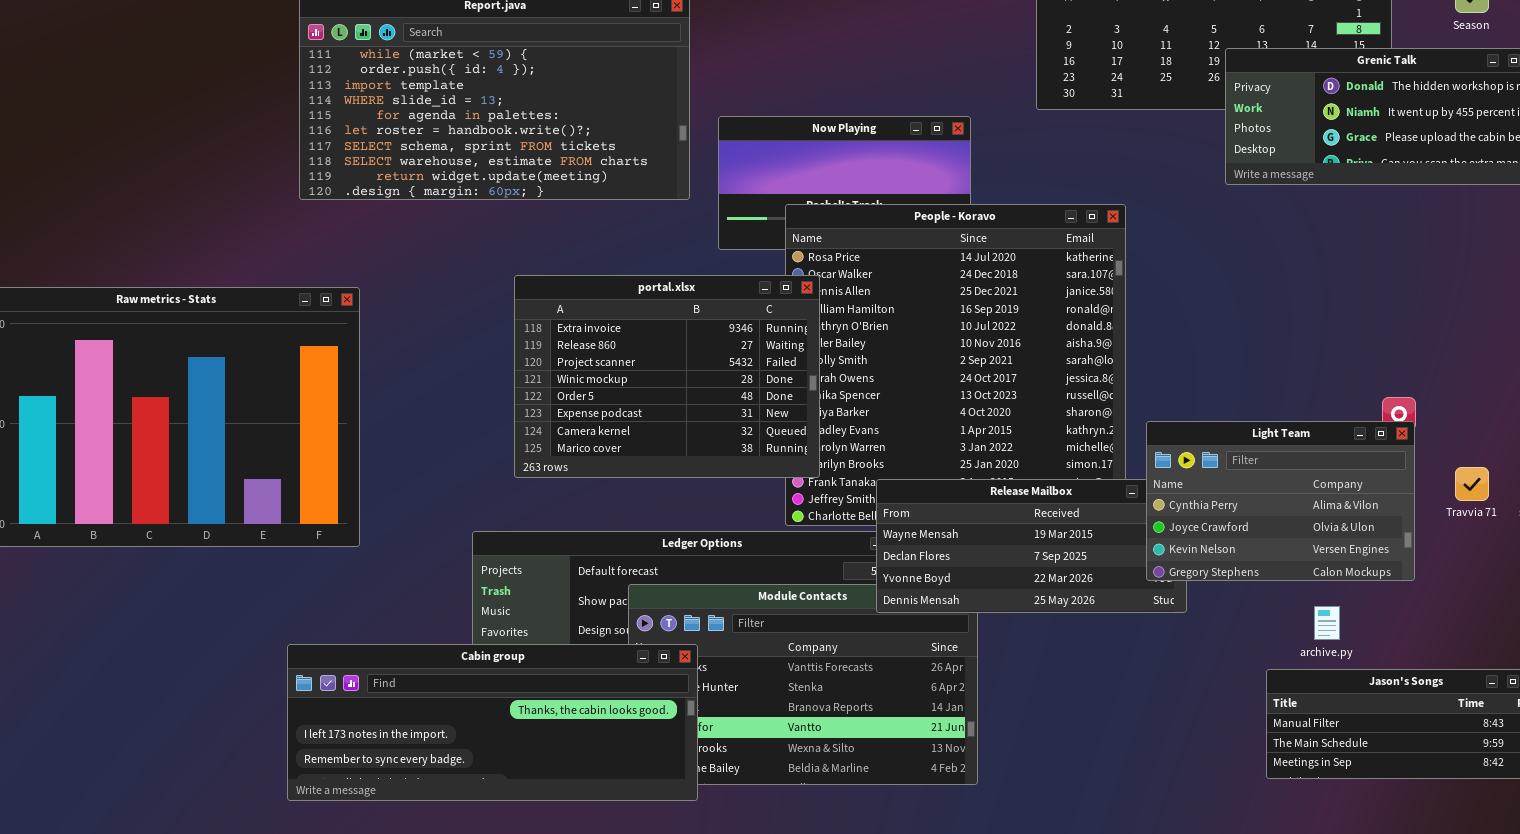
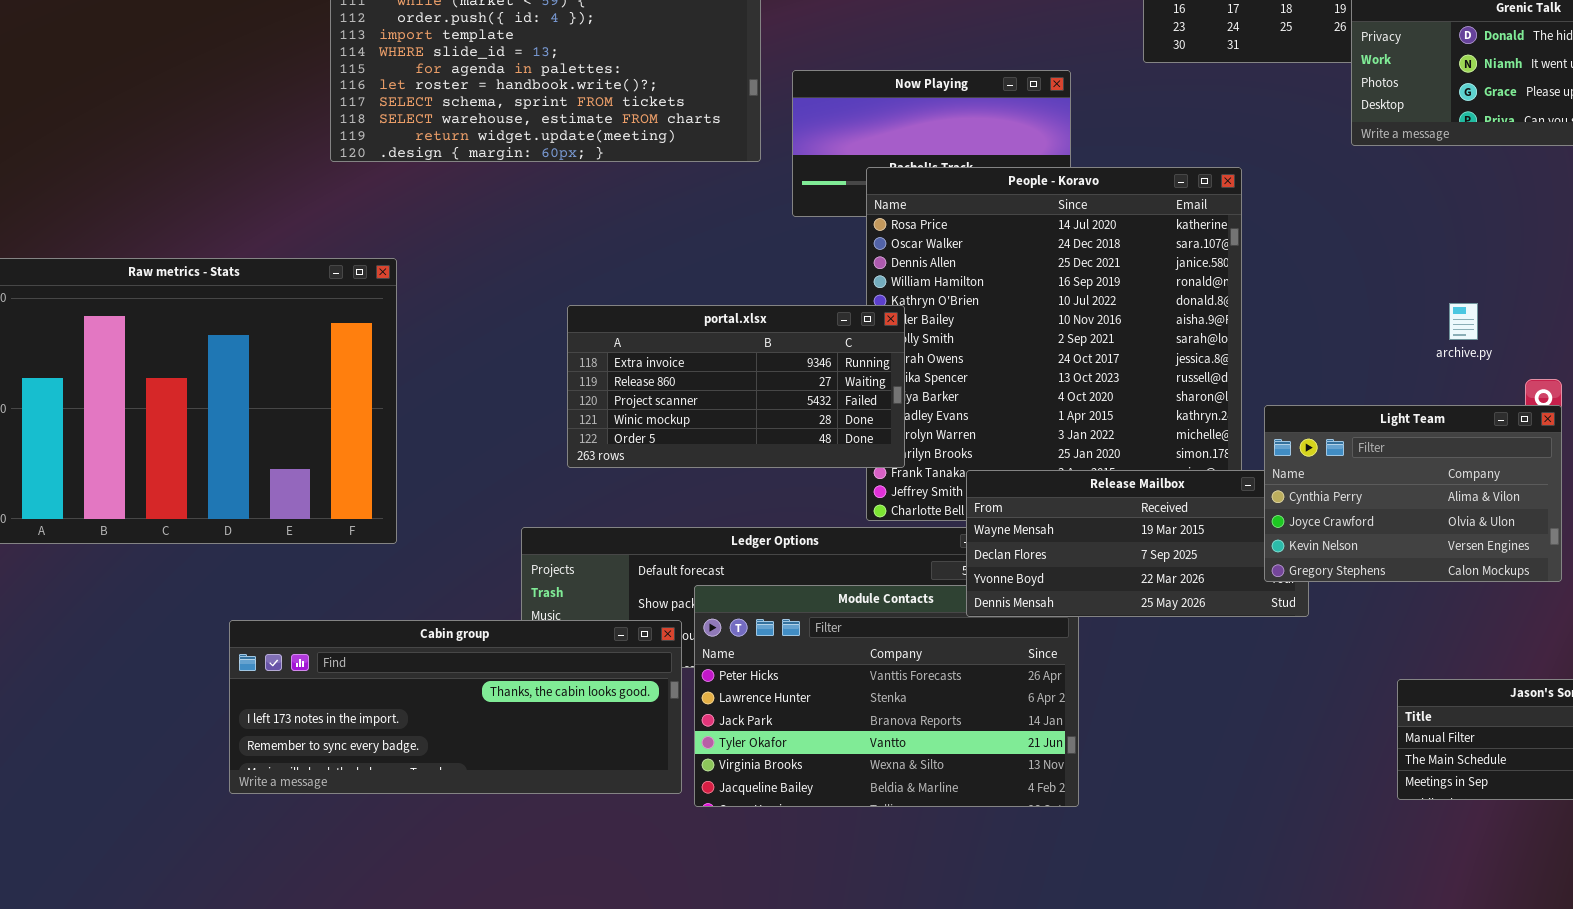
portal.xlsx: [514,275,820,478] -> [567,305,905,468], resized
archive.py: [1314,606,1340,640] -> [1449,303,1478,340], moved
Cabin group: [287,644,698,801] -> [229,620,682,794], moved

